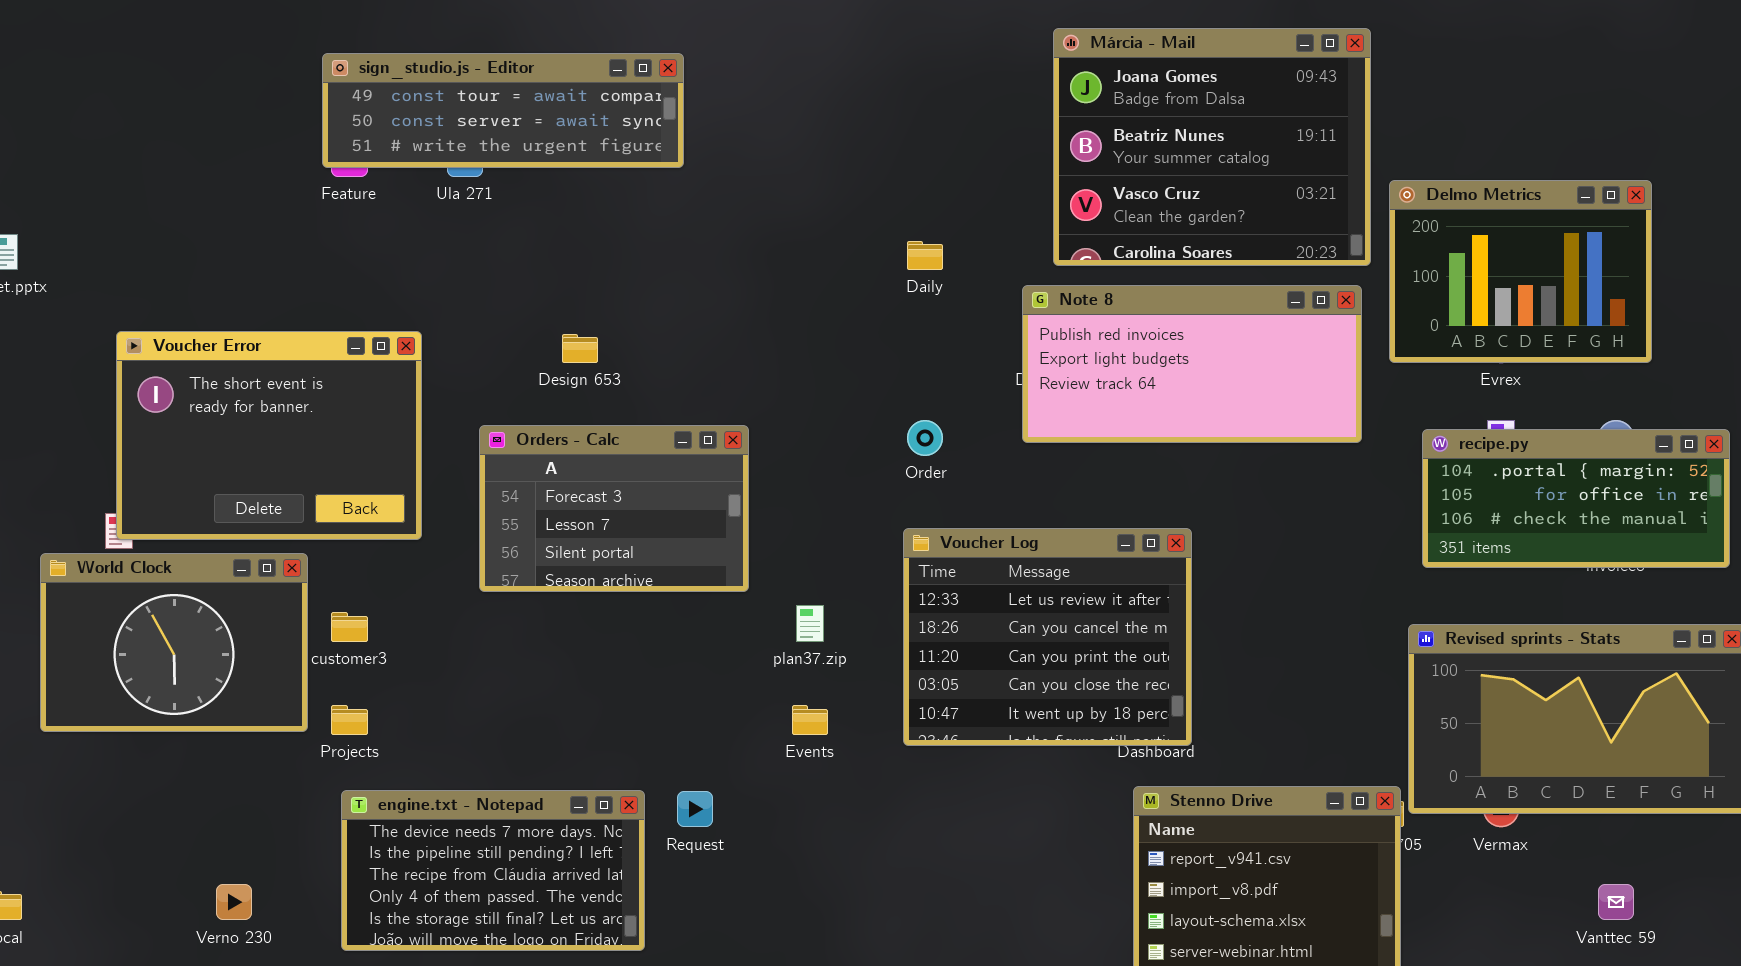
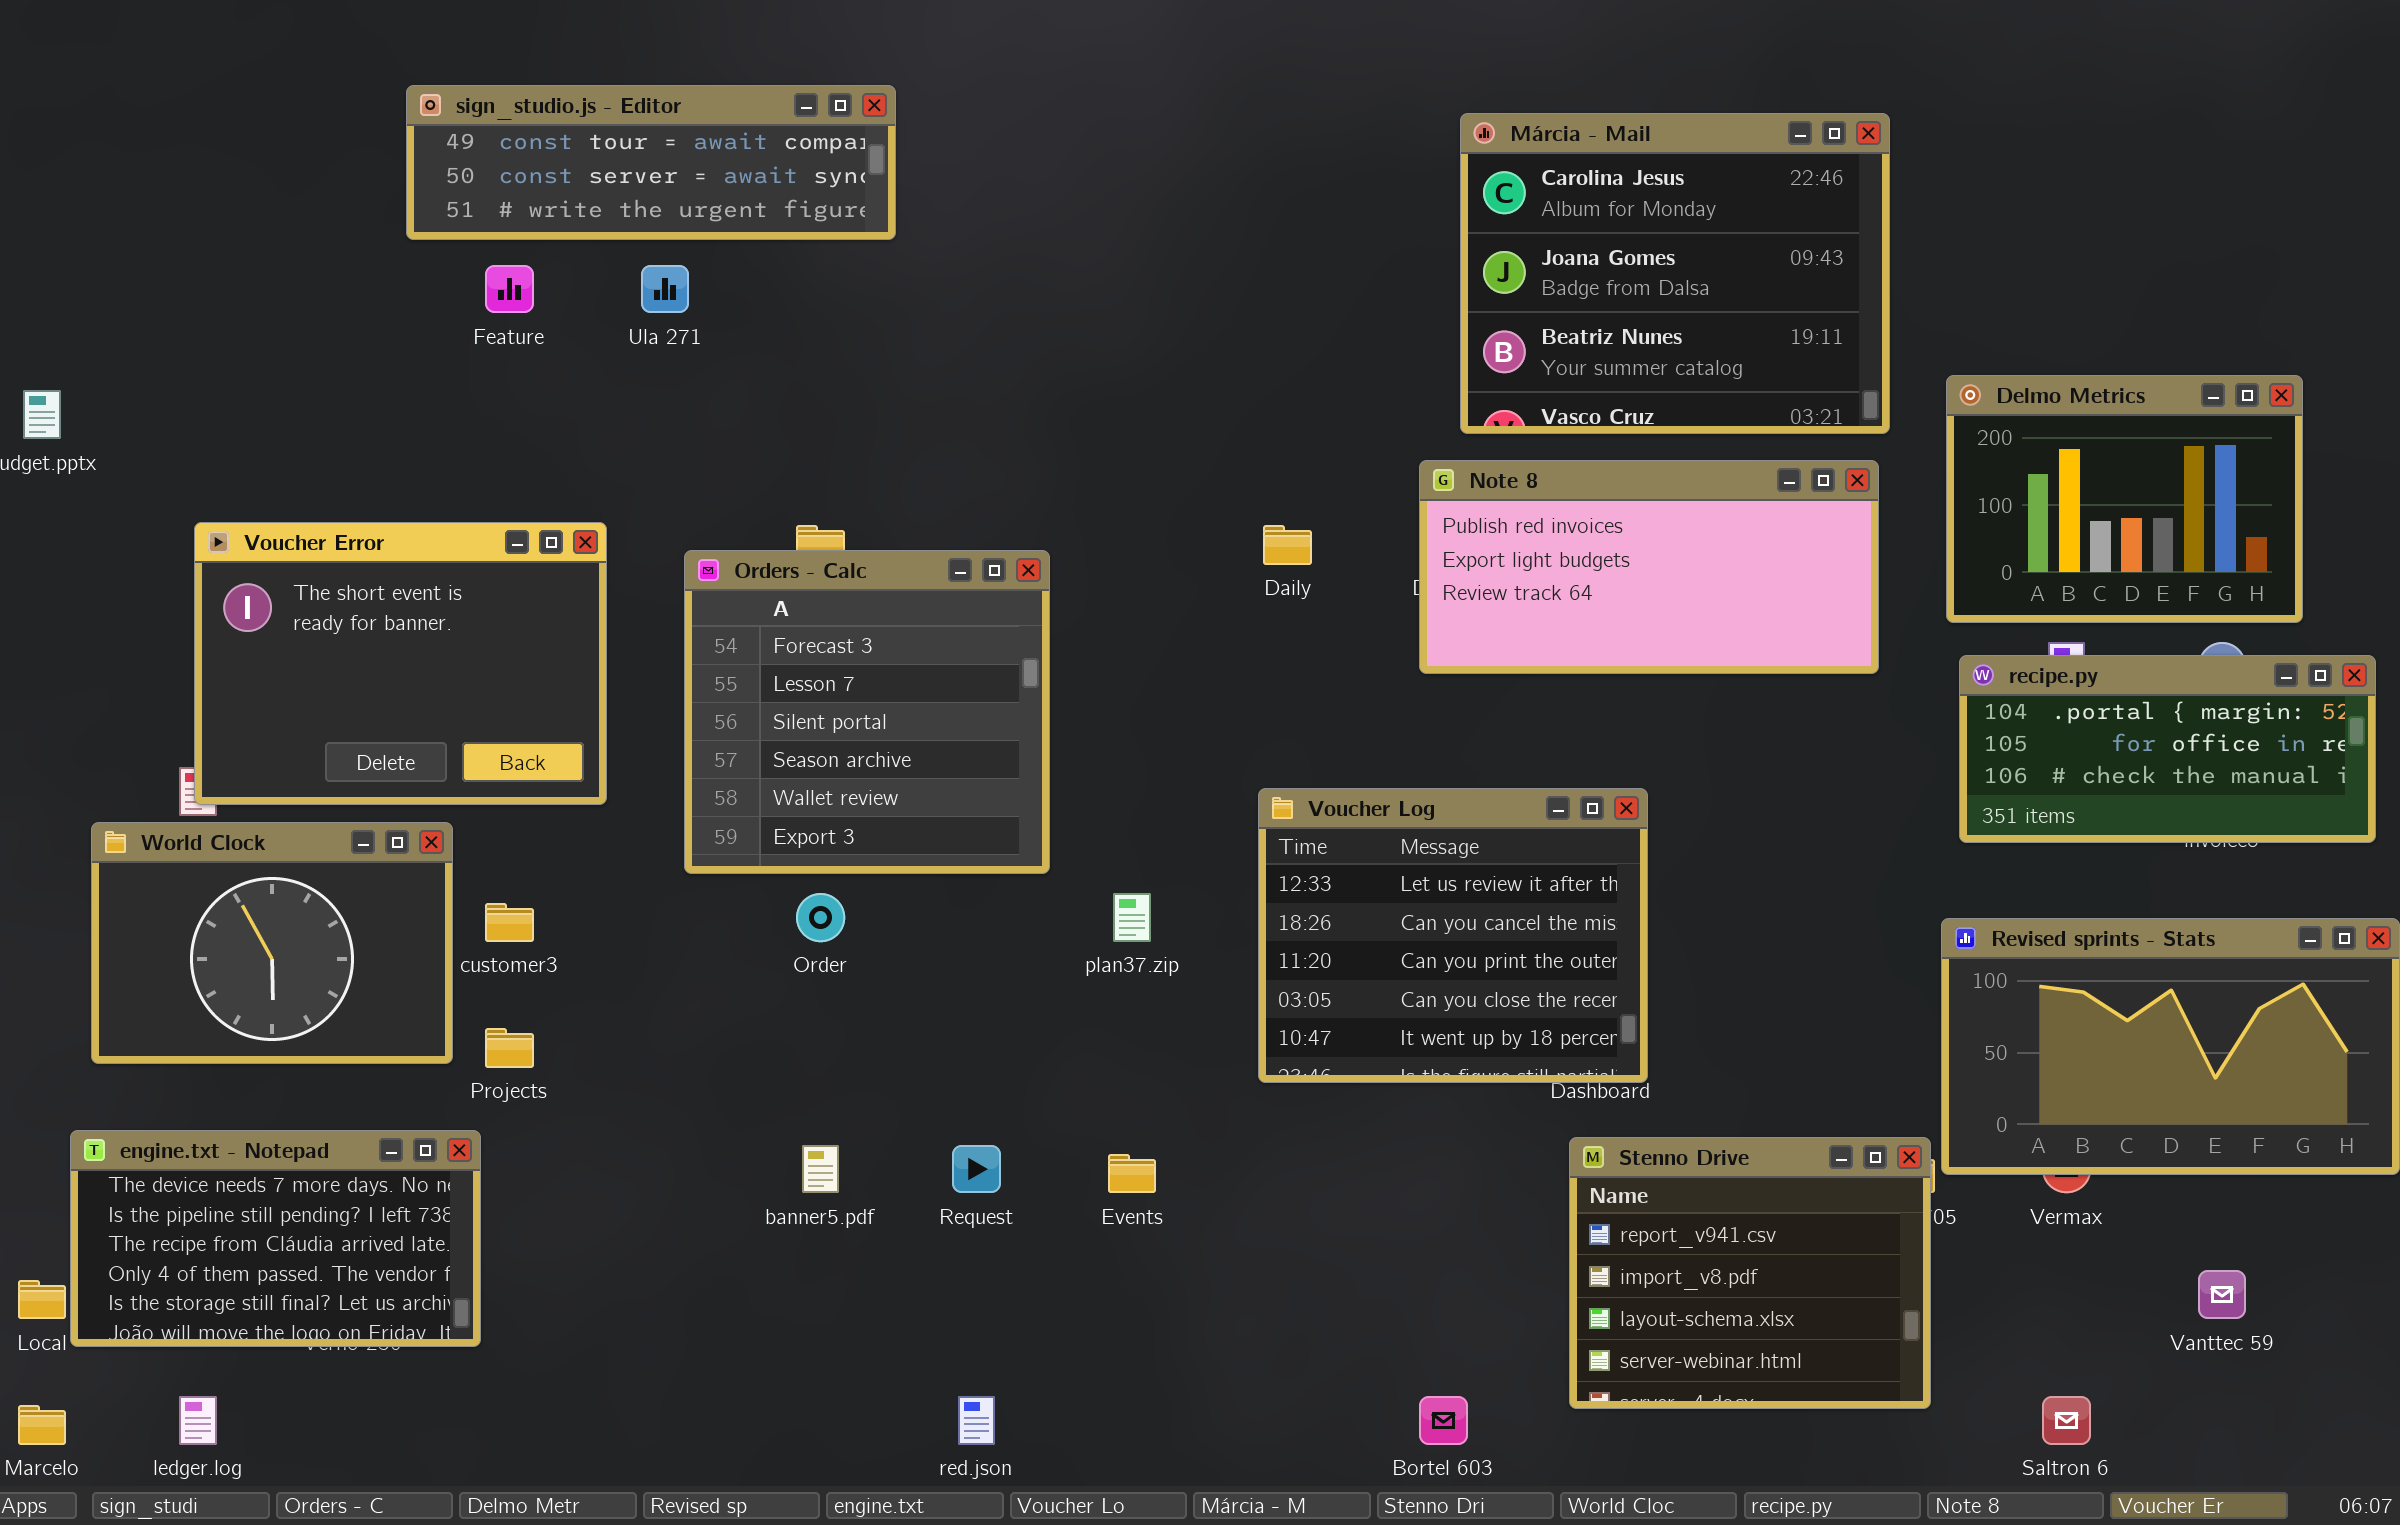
Márcia - Mail: [1053,28,1371,266] -> [1460,113,1890,434], scrolled up 1 row
sign_studio.js - Editor: [322,53,684,168] -> [406,85,896,240], moved
Delmo Metrics: [1389,180,1652,363] -> [1946,375,2303,623], moved
Daily: [907,241,943,270] -> [1263,525,1312,565], moved
Order: [907,420,943,456] -> [796,893,845,942], moved
Orders - Calc: [479,425,749,592] -> [684,550,1050,874], resized
Events: [792,705,828,735] -> [1108,1154,1156,1193], moved
engine.txt - Notepad: [341,790,645,951] -> [70,1130,481,1347], moved

